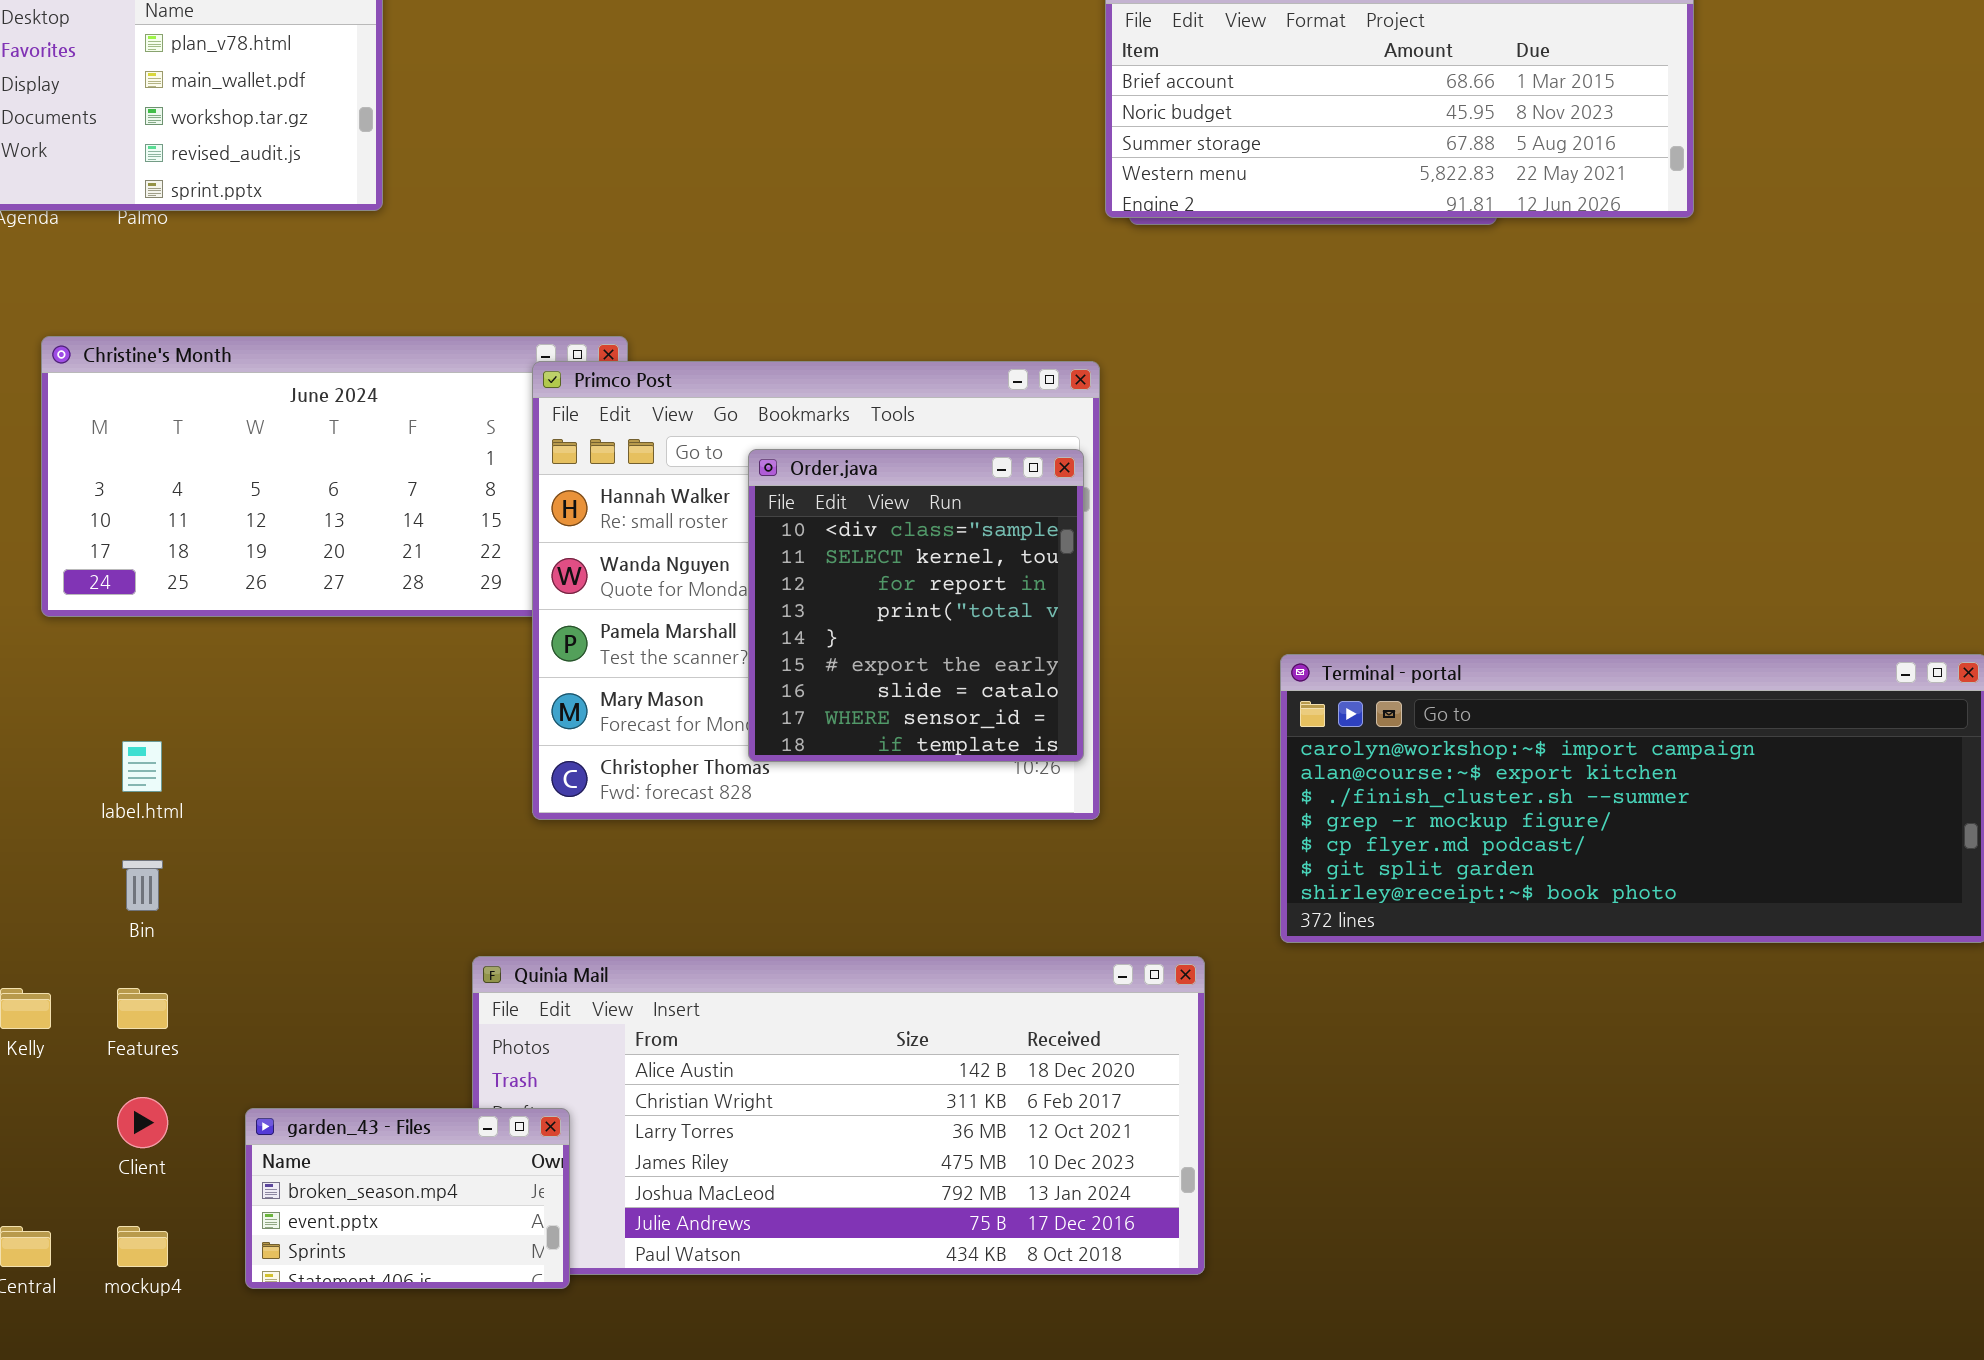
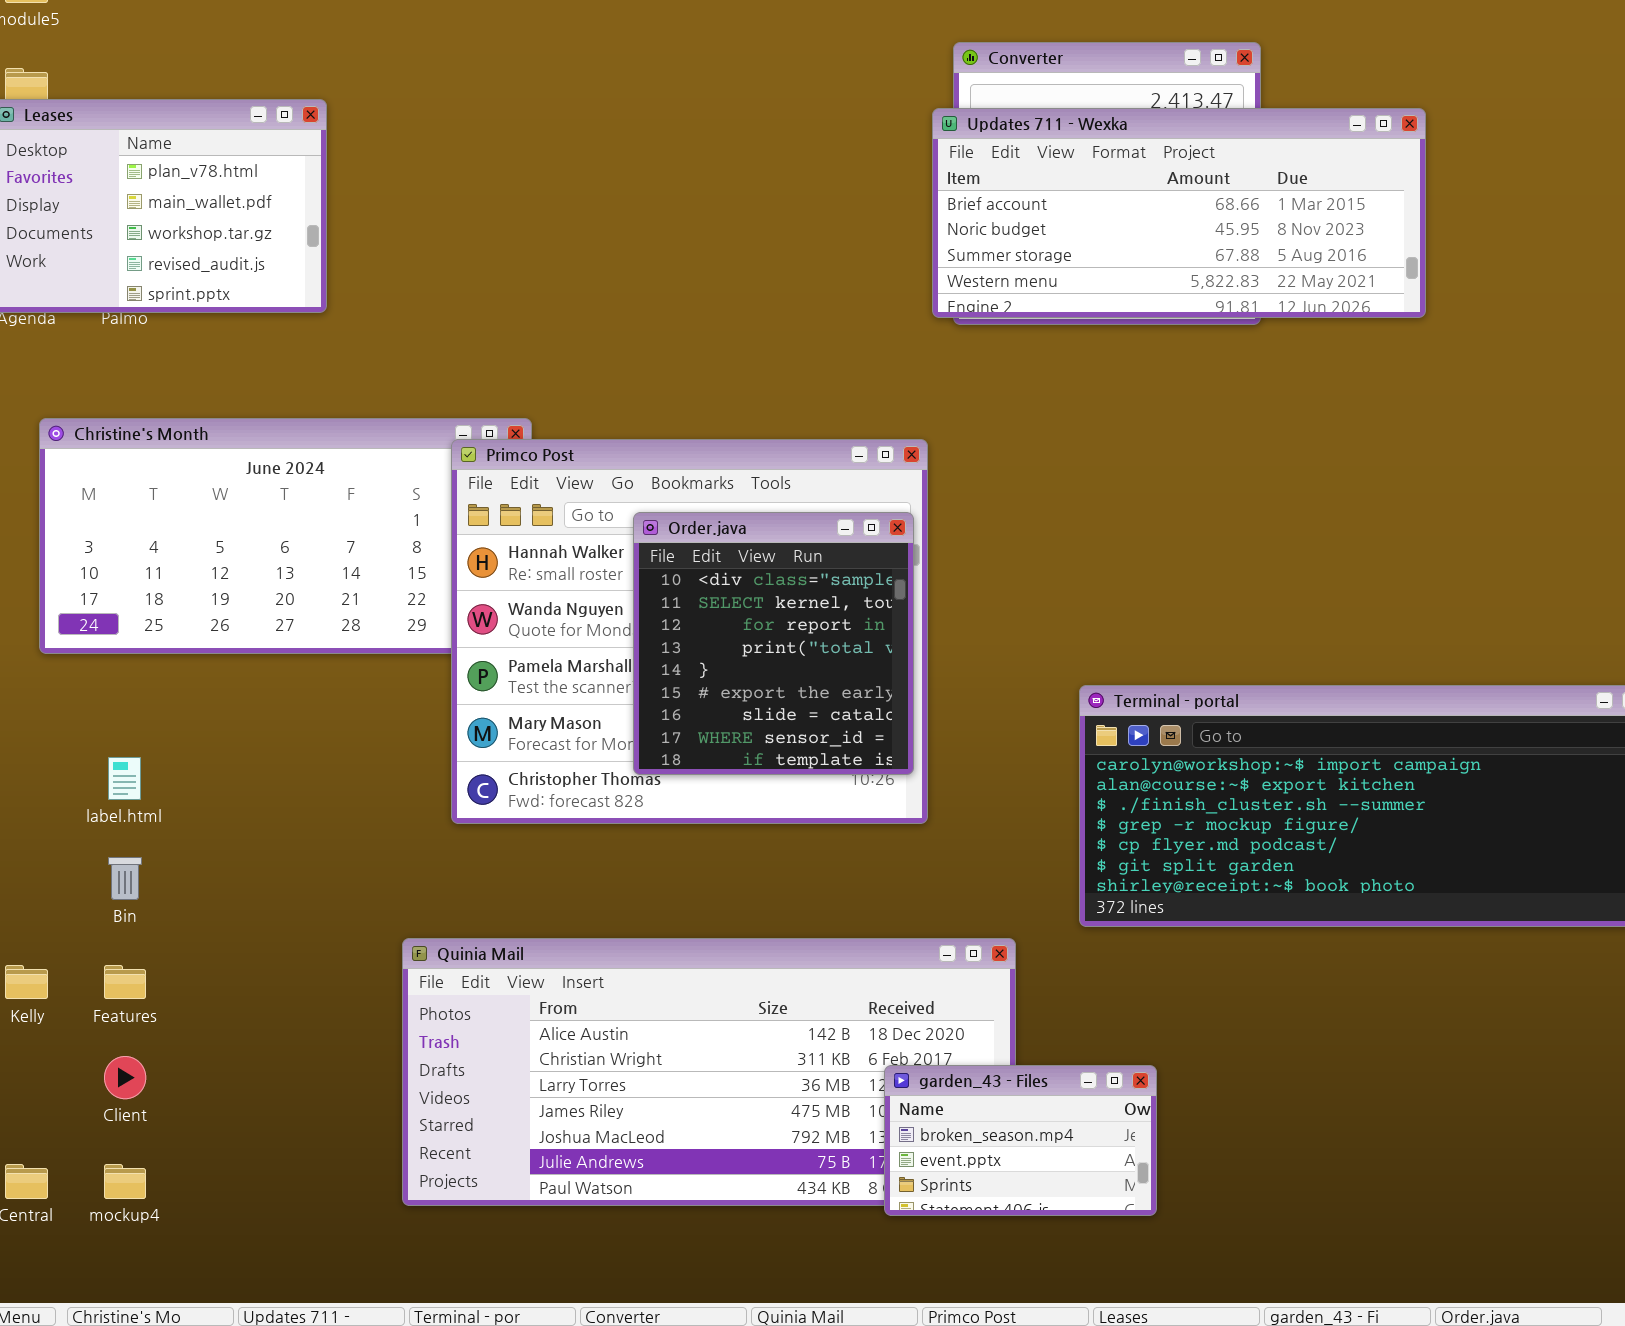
garden_43 - Files: [245,1108,570,1289] -> [884,1065,1157,1216], moved

